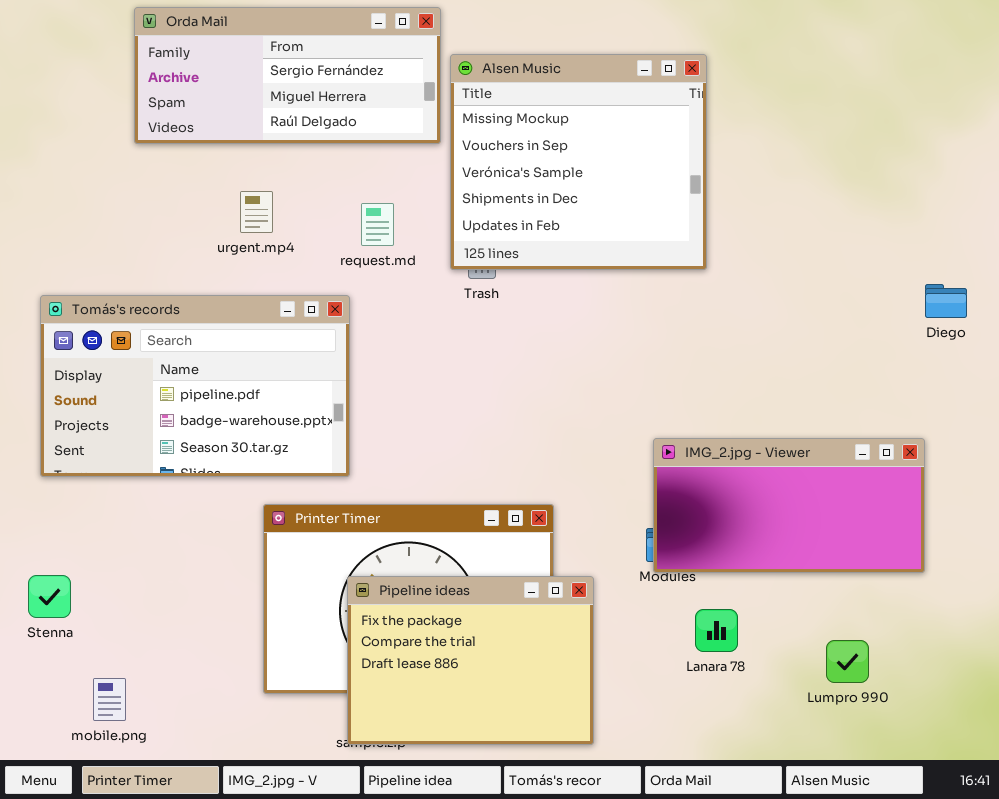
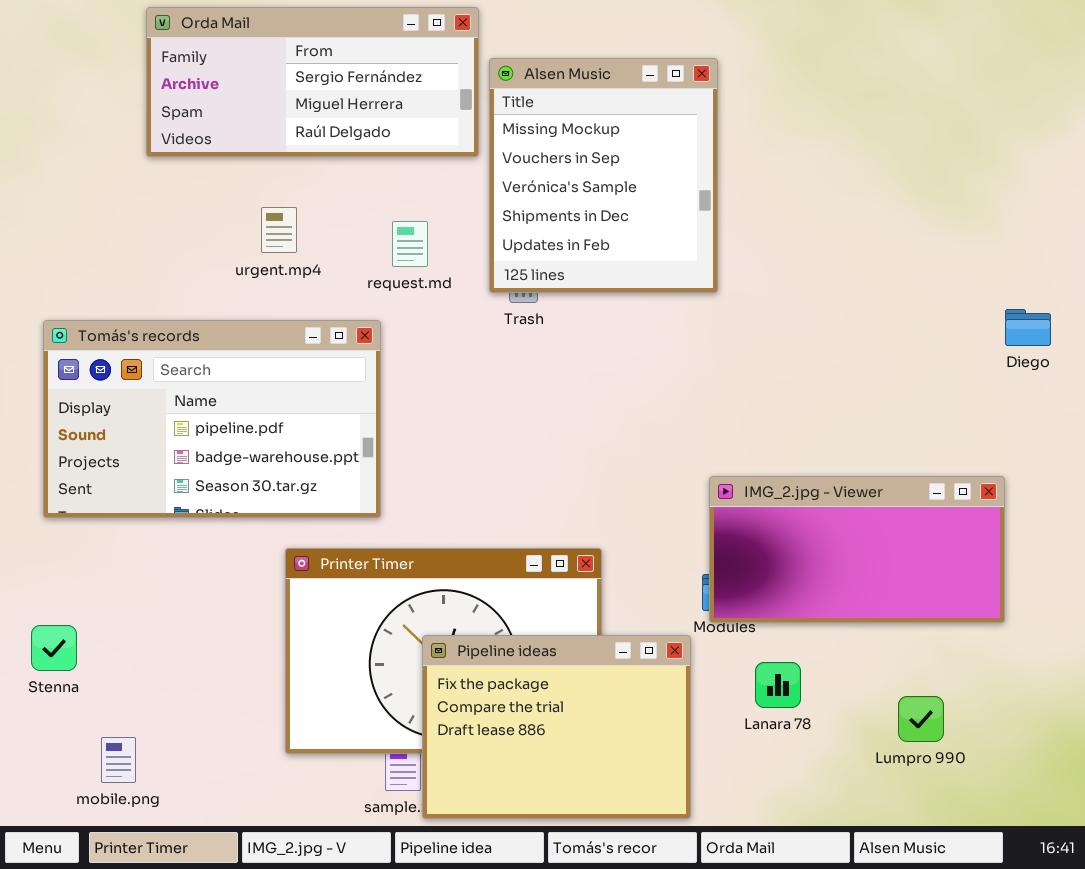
Alsen Music: [450,54,707,270] -> [489,58,718,293], resized
Pipeline ideas: [347,576,594,745] -> [422,635,691,819], moved

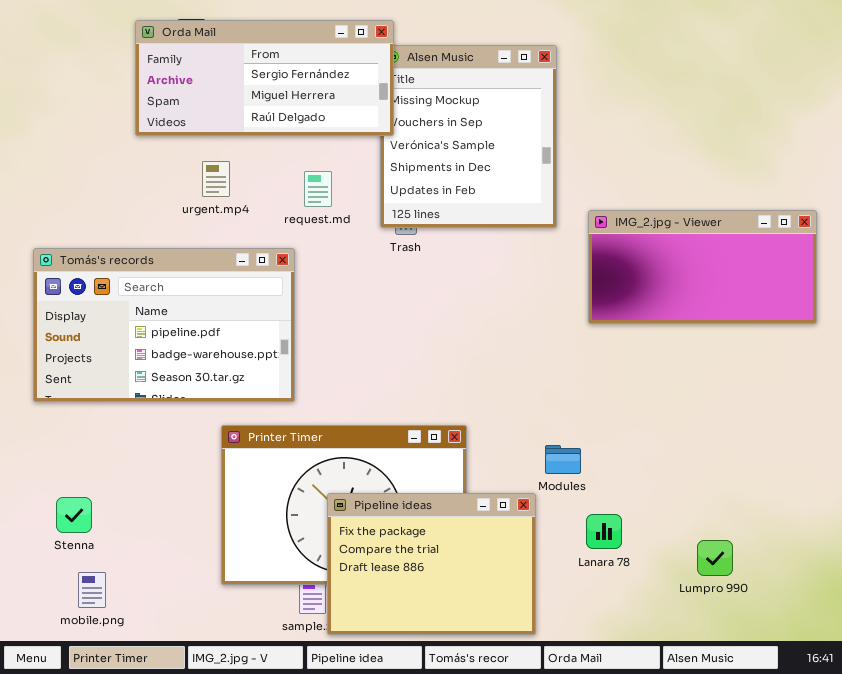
Orda Mail: [146,7,479,157] -> [135,20,394,136], moved
IMG_2.jpg - Viewer: [709,476,1005,623] -> [588,210,817,324], moved
Stenna: [31,625,77,671] -> [56,497,92,533], moved

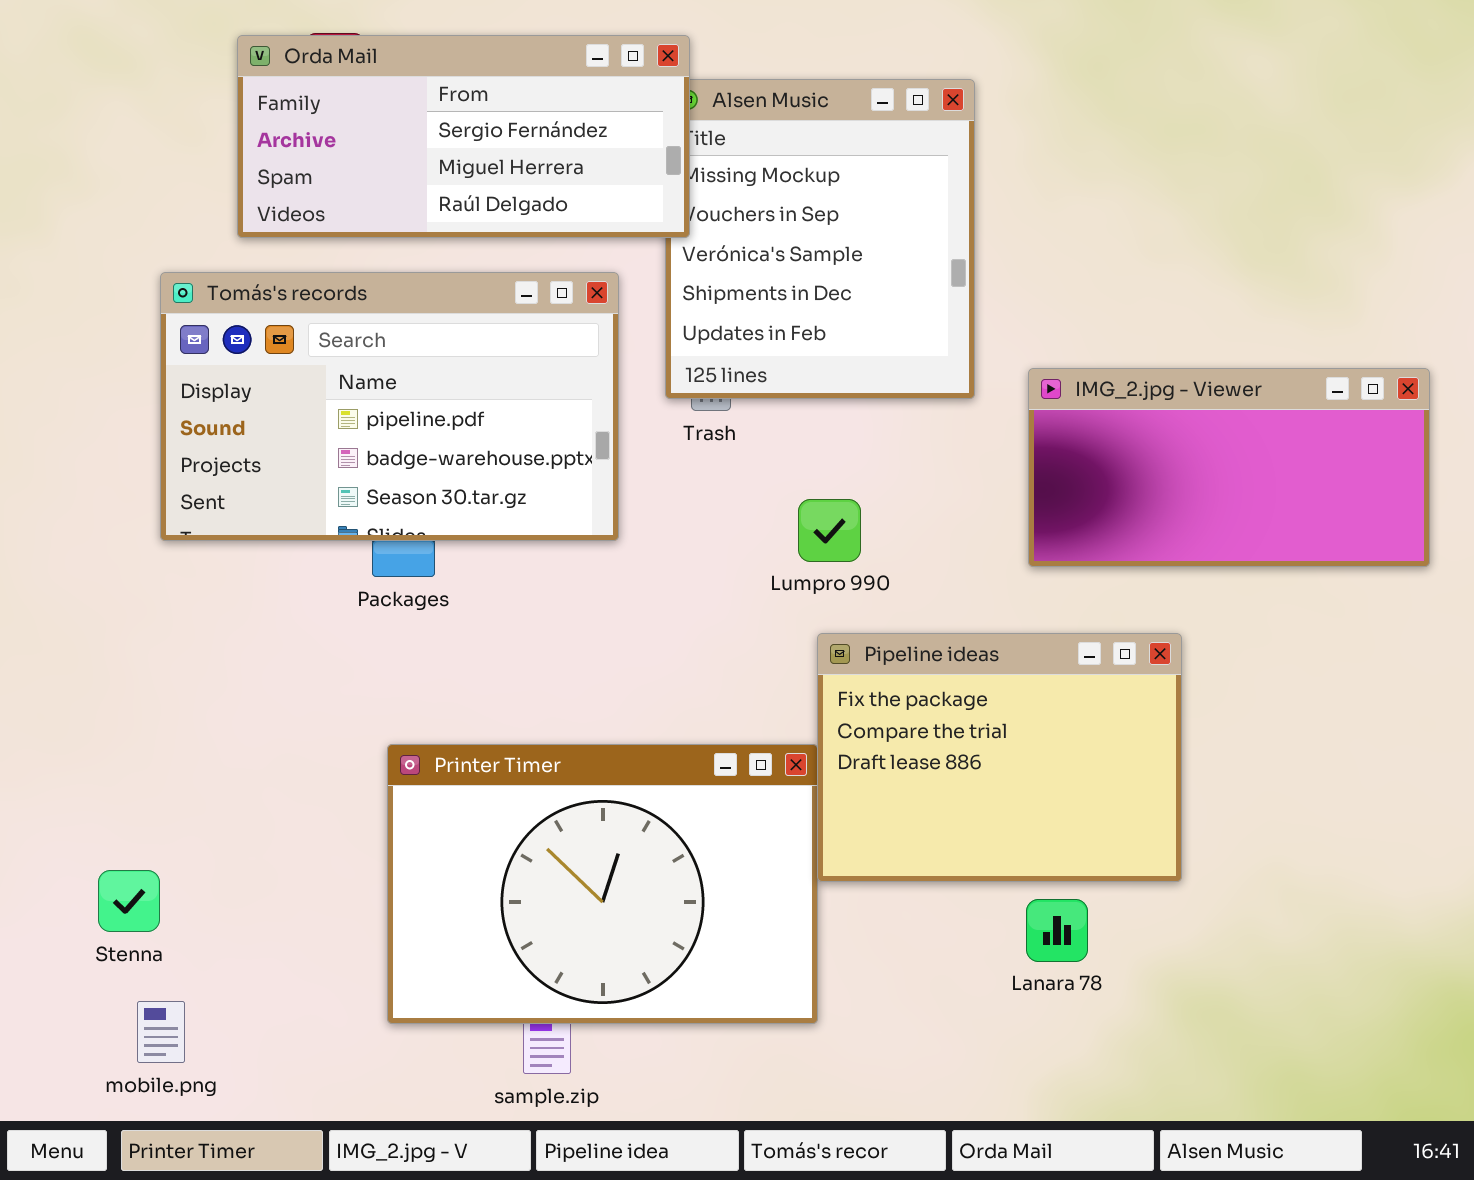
Tomás's records: [33,248,295,402] -> [160,272,619,541], moved
Pipeline ideas: [327,493,536,635] -> [817,633,1182,882], moved
Lumpro 990: [697,540,733,576] -> [798,499,861,562], moved

